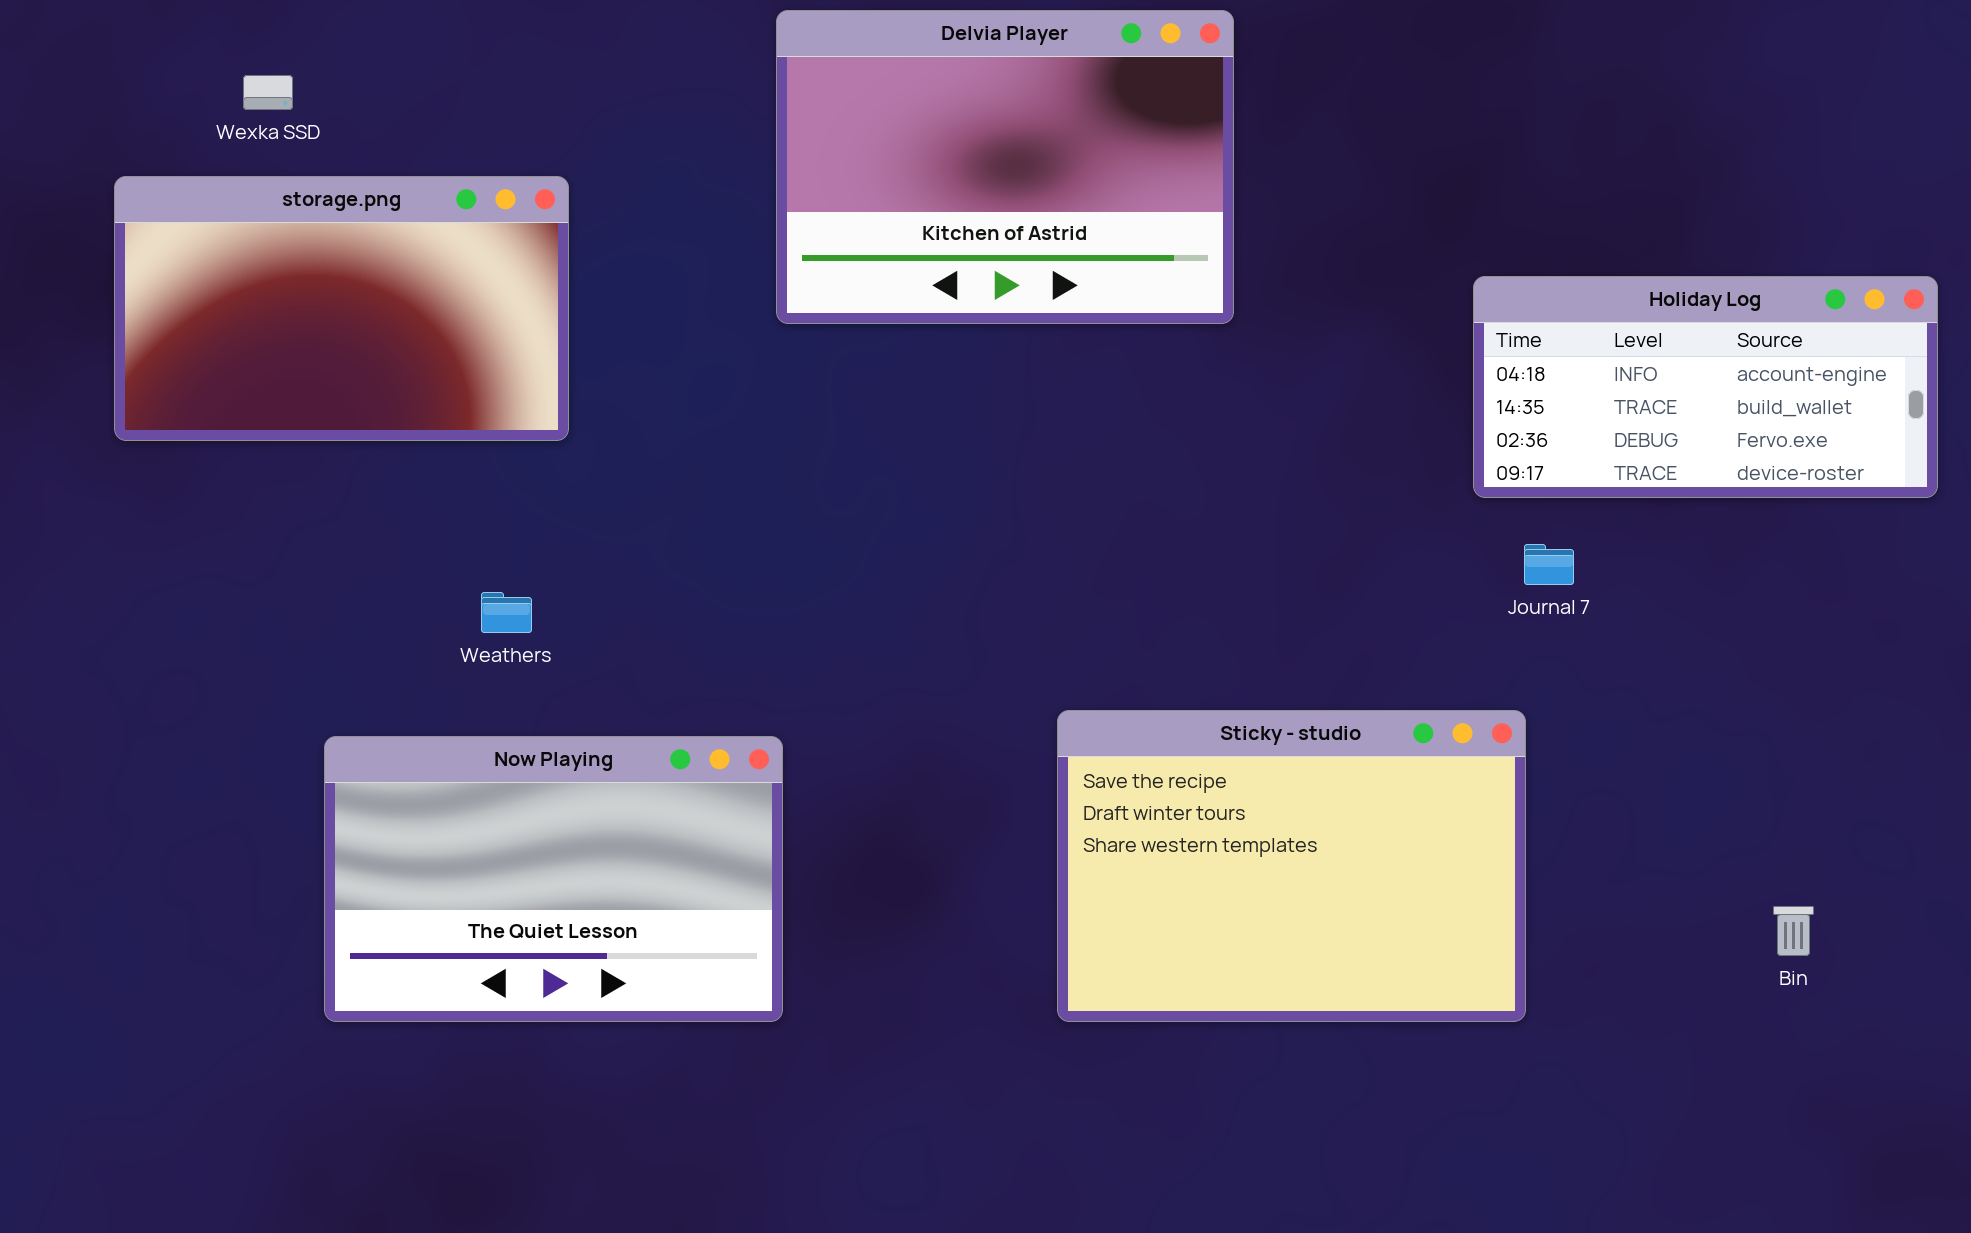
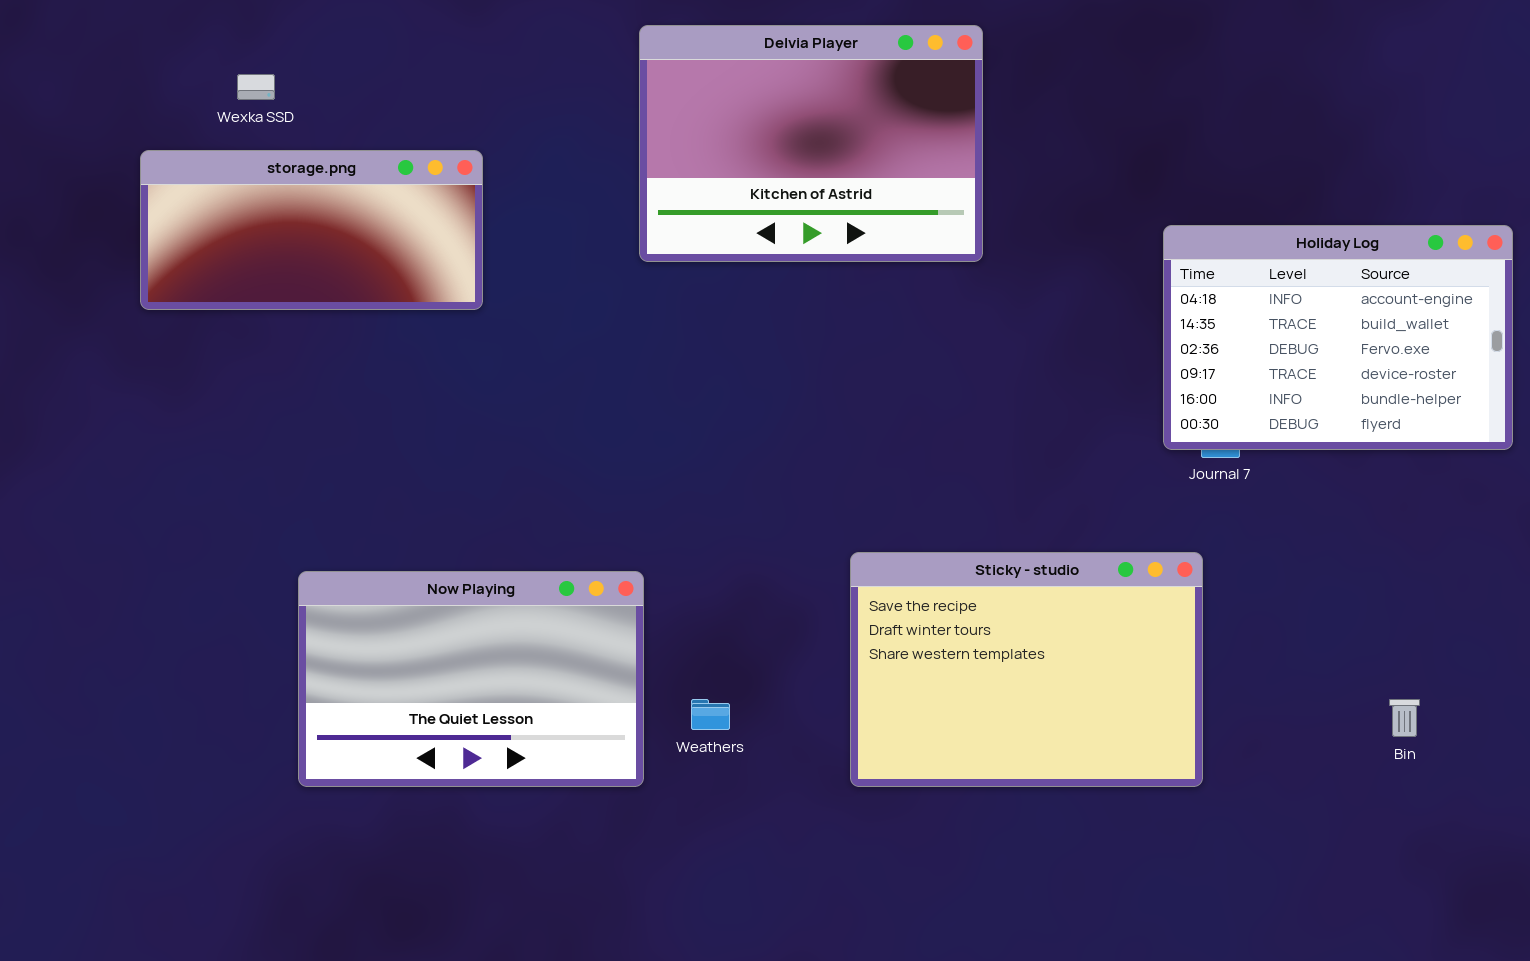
storage.png: [114,176,569,441] -> [140,150,483,310], resized
Holiday Log: [1473,276,1938,498] -> [1163,225,1513,450], resized
Weathers: [481,592,532,633] -> [691,699,730,730], moved

